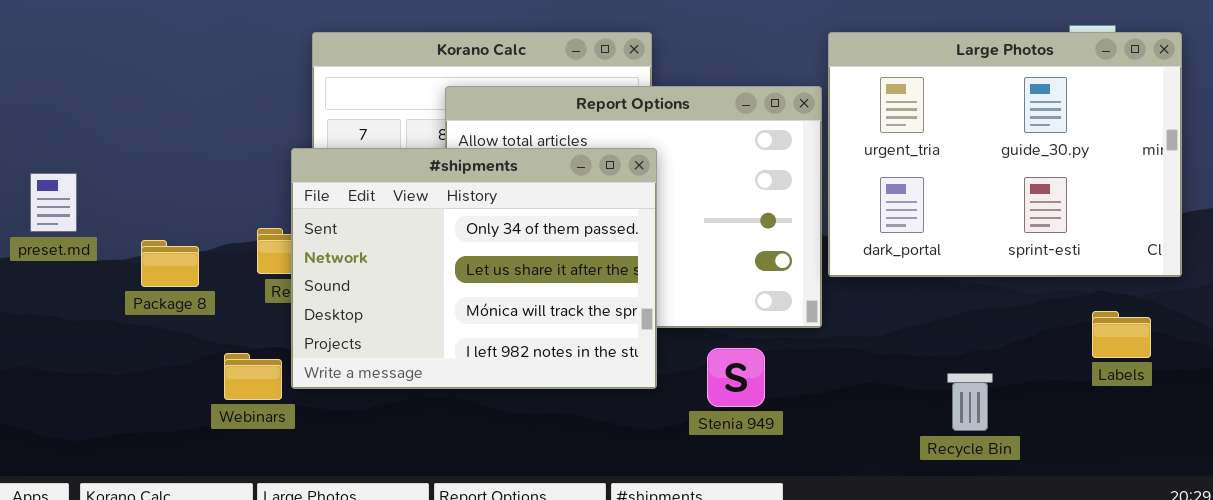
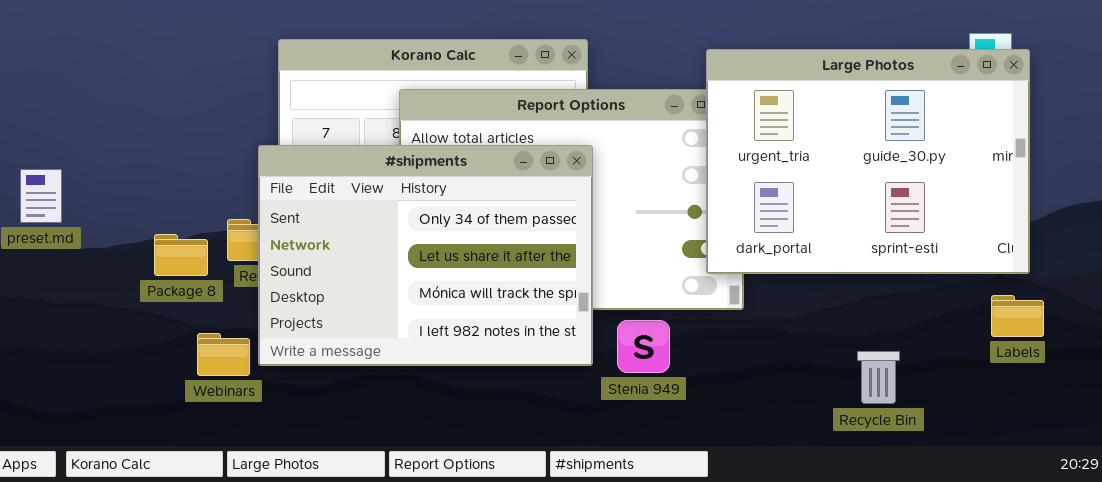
Large Photos: [828,32,1182,277] -> [706,49,1030,274], moved
Package 8: [141,240,199,287] -> [154,234,208,276], moved
Stenia 949: [707,348,765,407] -> [617,320,670,373], moved

